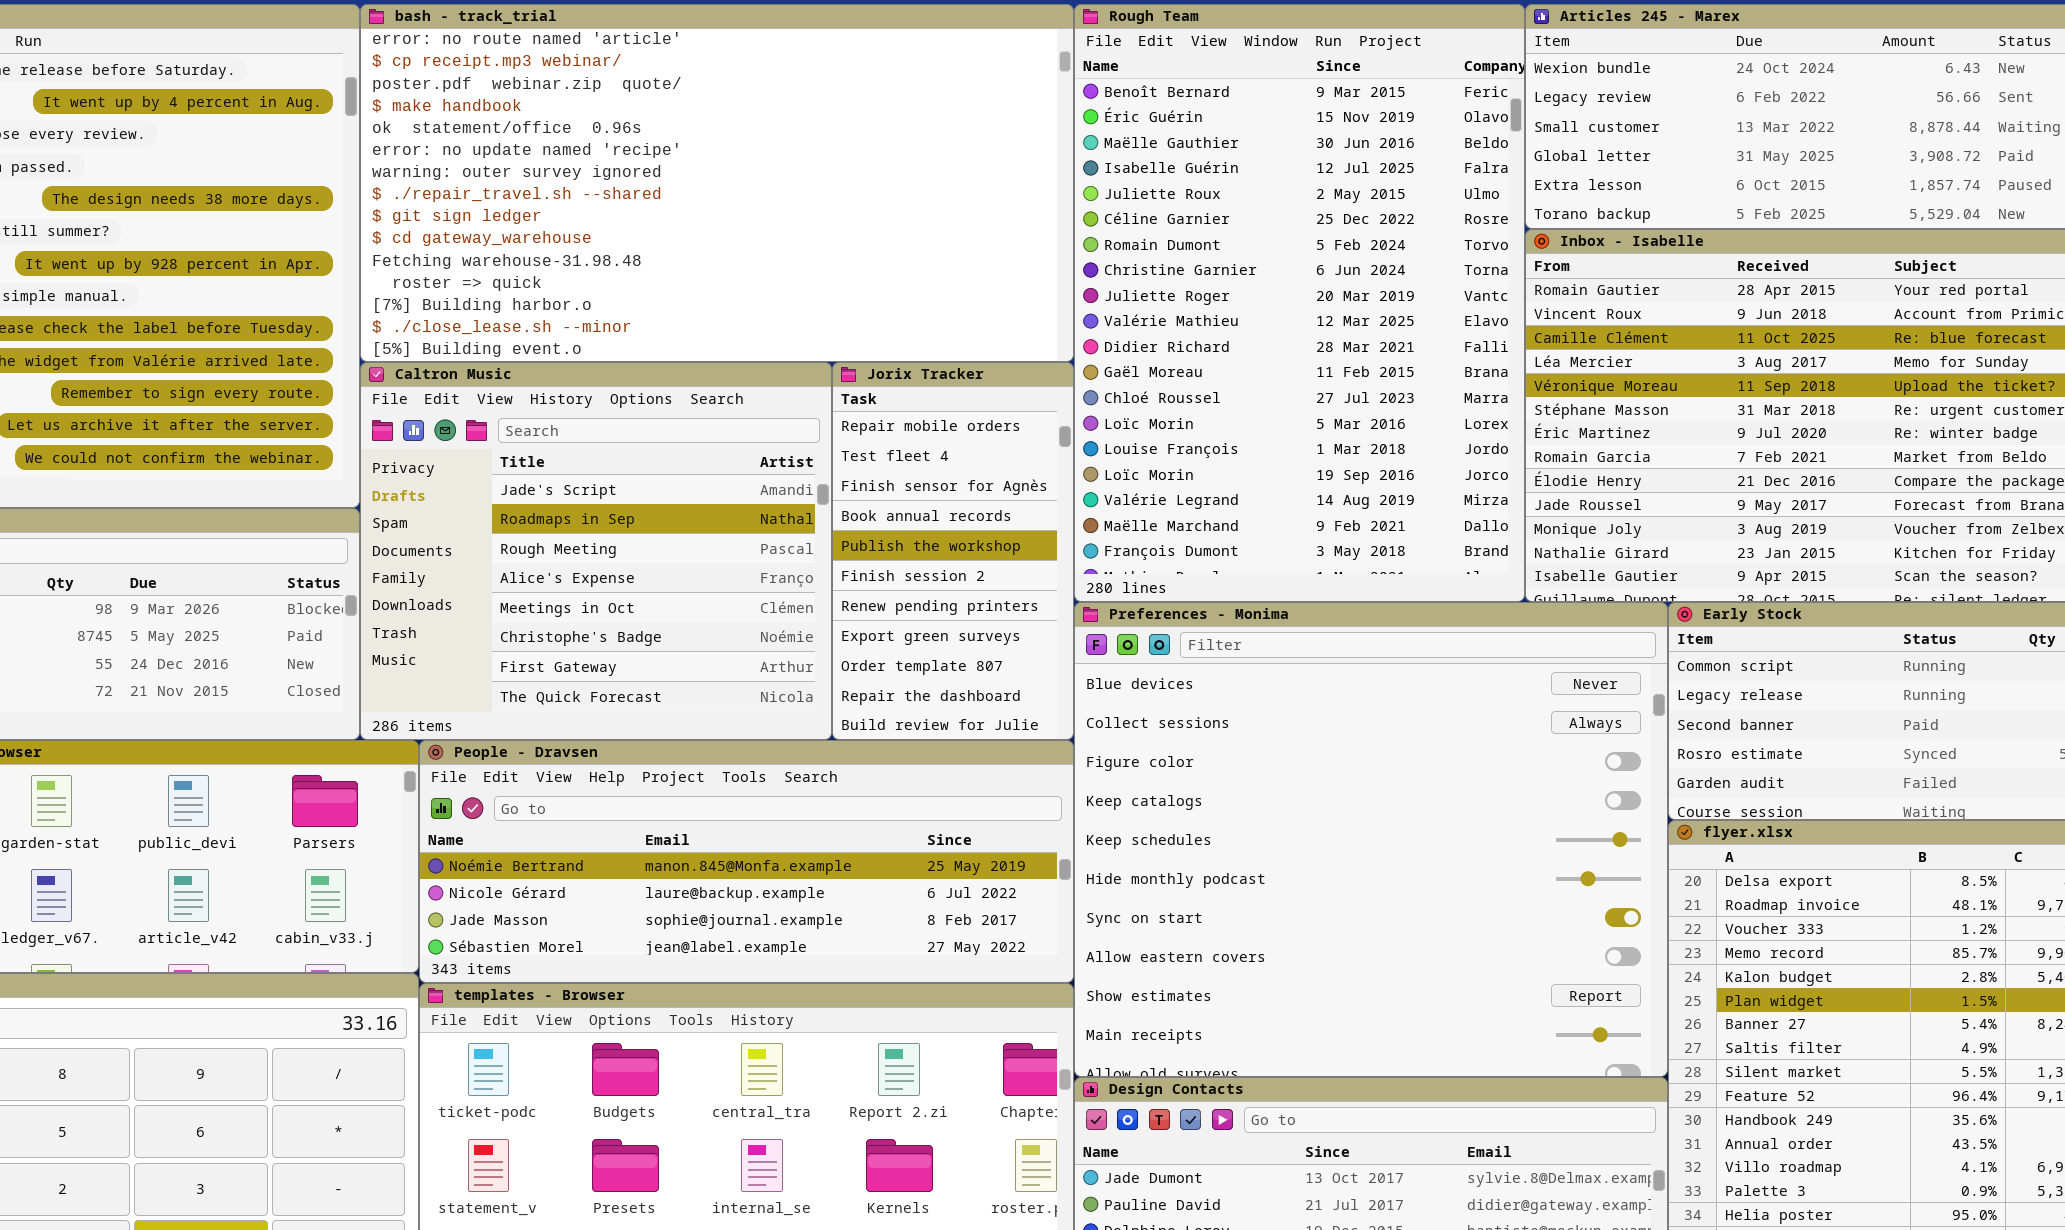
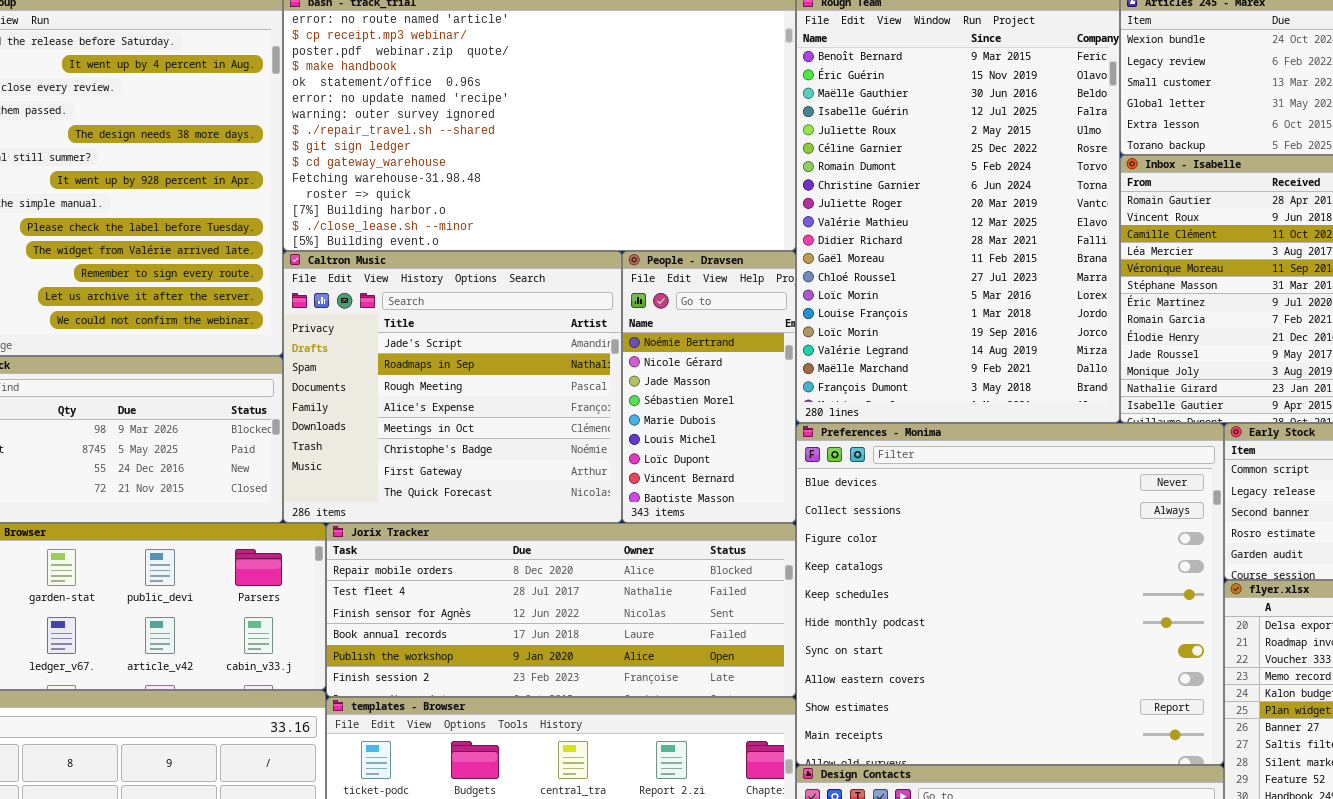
Jorix Tracker: [832,362,1074,740] -> [326,523,796,697], moved, resized
People - Dravsen: [419,740,1074,983] -> [622,251,796,523], moved, resized

